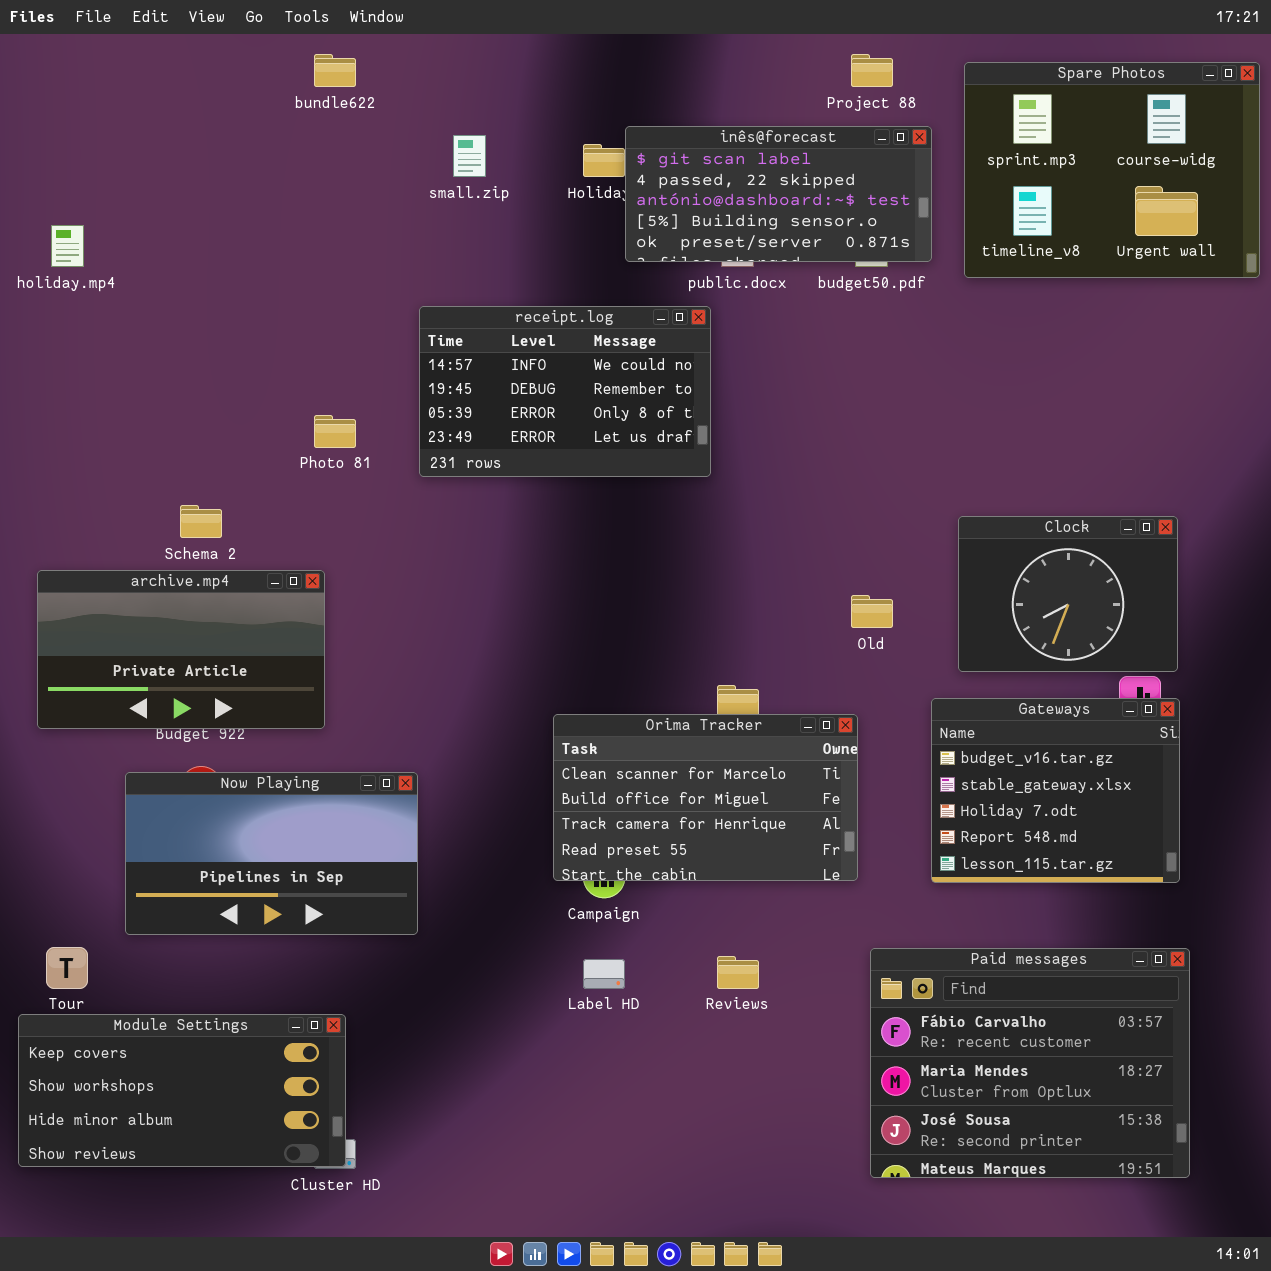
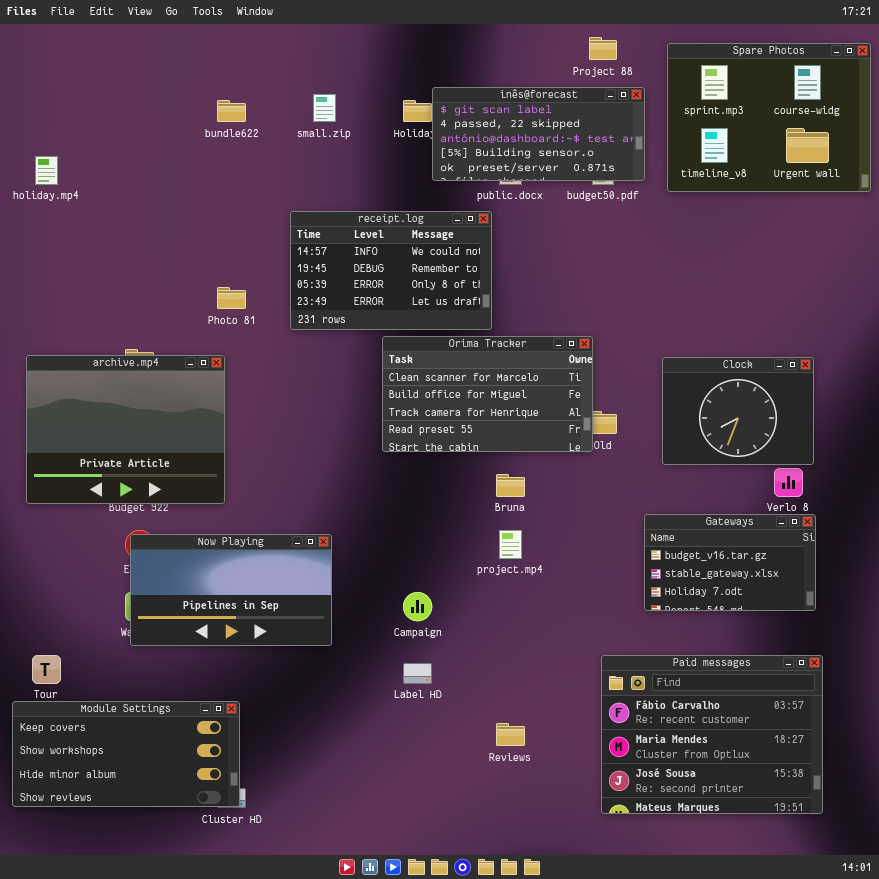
bundle622: [314,54,356,87] -> [217,100,246,122], moved
archive.mp4: [37,570,325,729] -> [26,355,225,504], resized
Gateways: [931,698,1180,883] -> [644,514,816,611], resized
Orima Tracker: [553,714,858,881] -> [382,336,593,452], moved
Now Playing: [125,772,418,935] -> [130,534,332,646], moved
Reviews: [717,956,759,989] -> [496,723,525,746], moved

